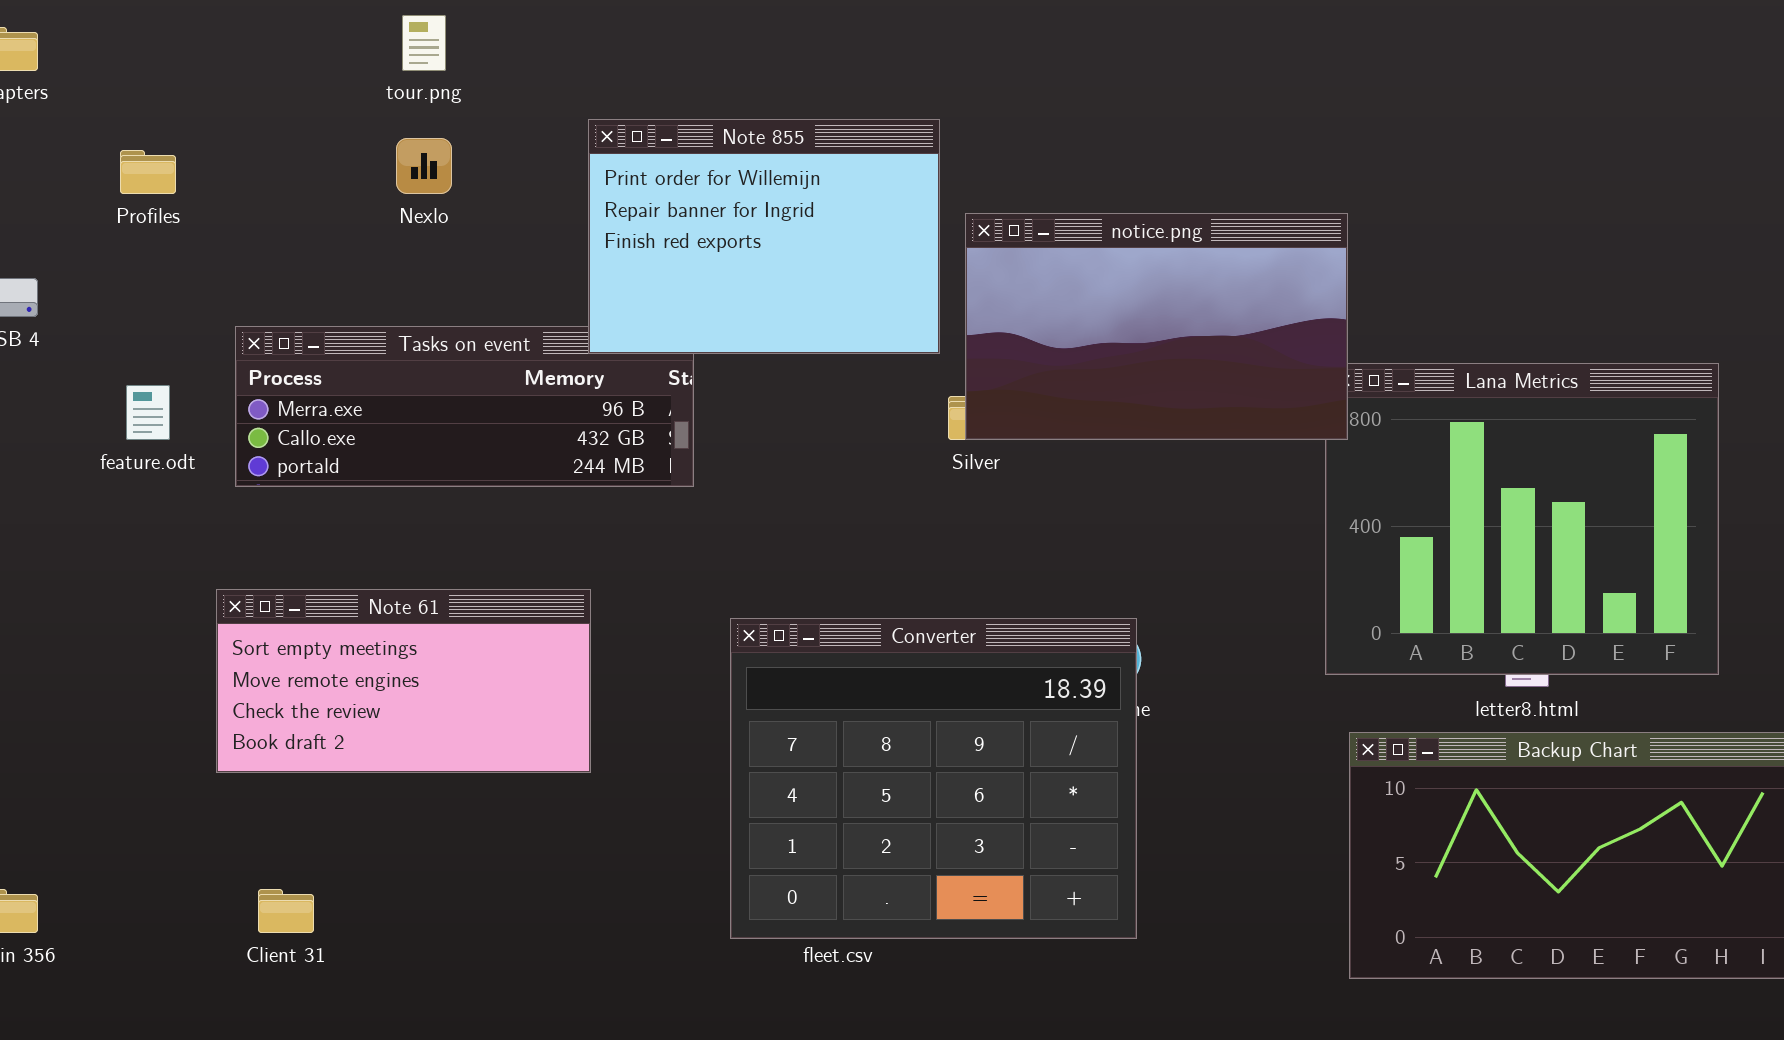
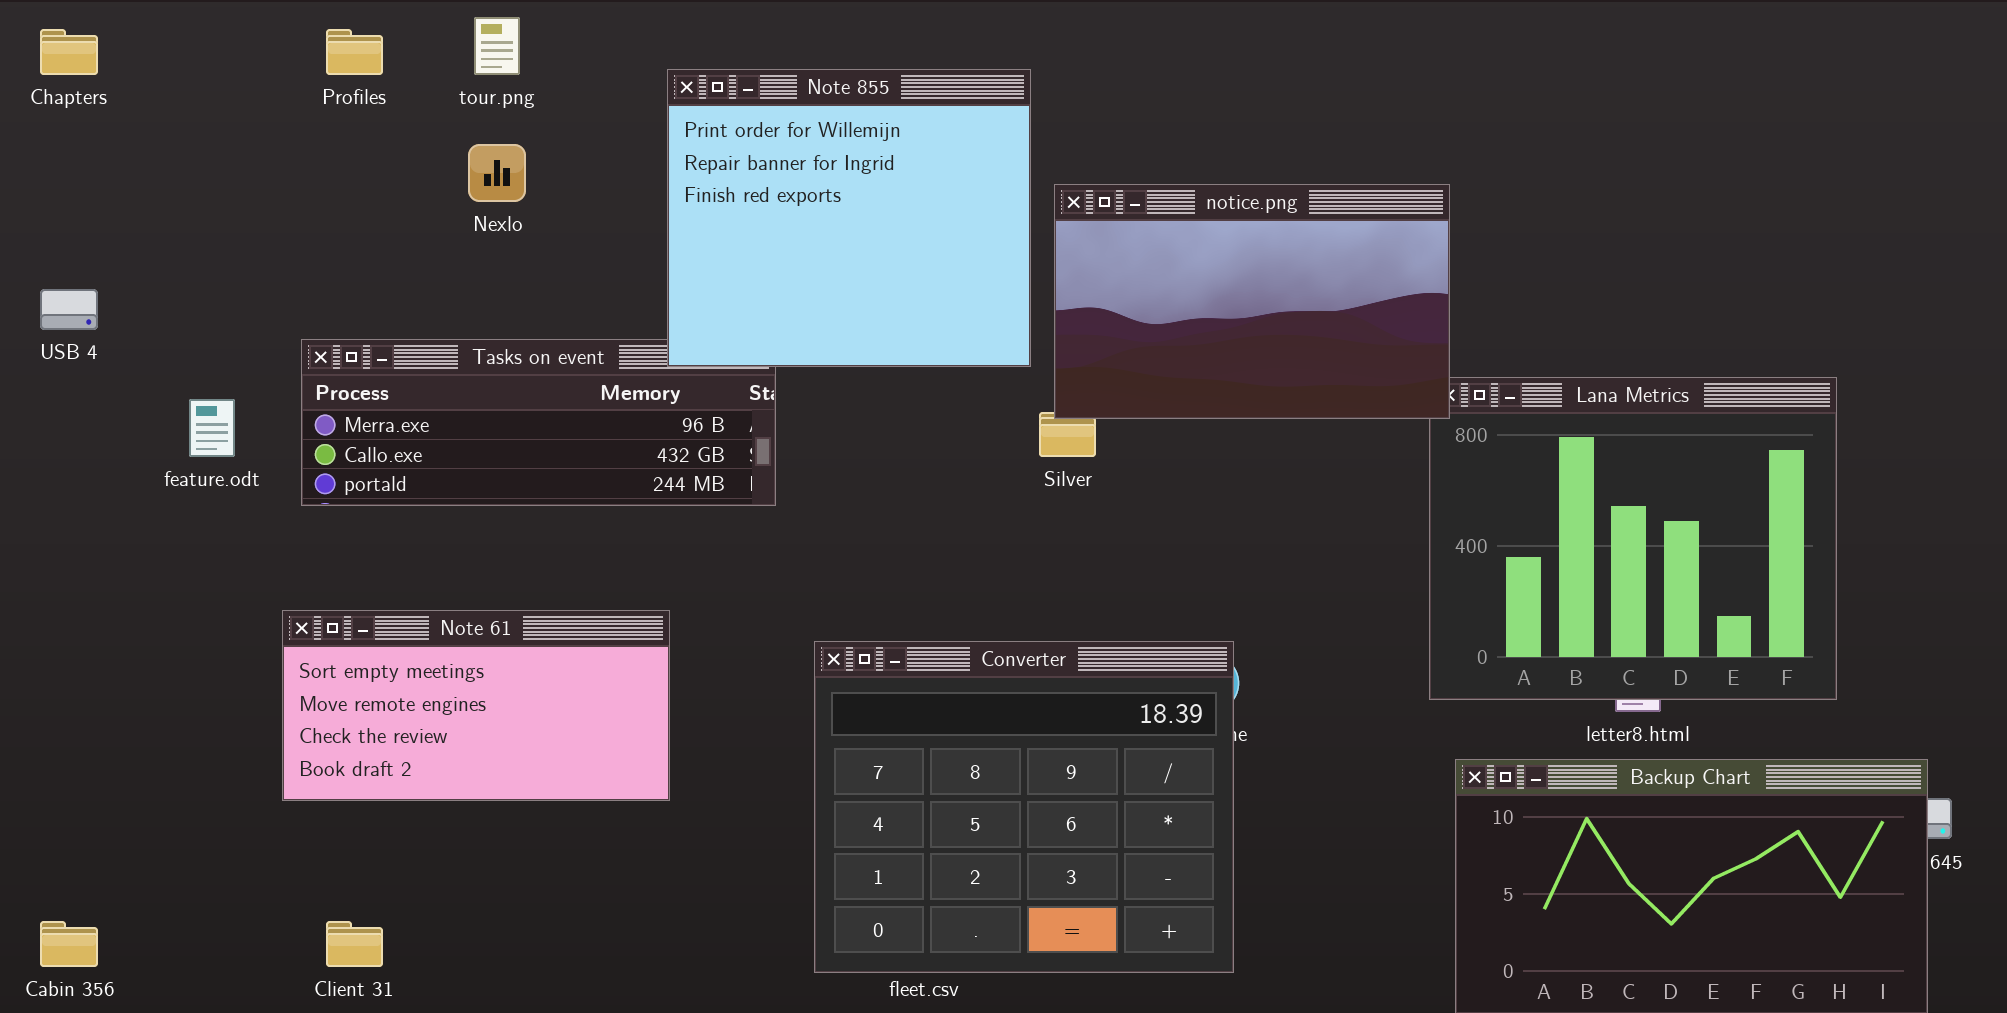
Note 855: [588,119,940,354] -> [667,69,1031,367], resized
Profiles: [120,150,176,194] -> [326,29,383,75], moved
notice.png: [965,213,1348,440] -> [1054,184,1450,419], moved

